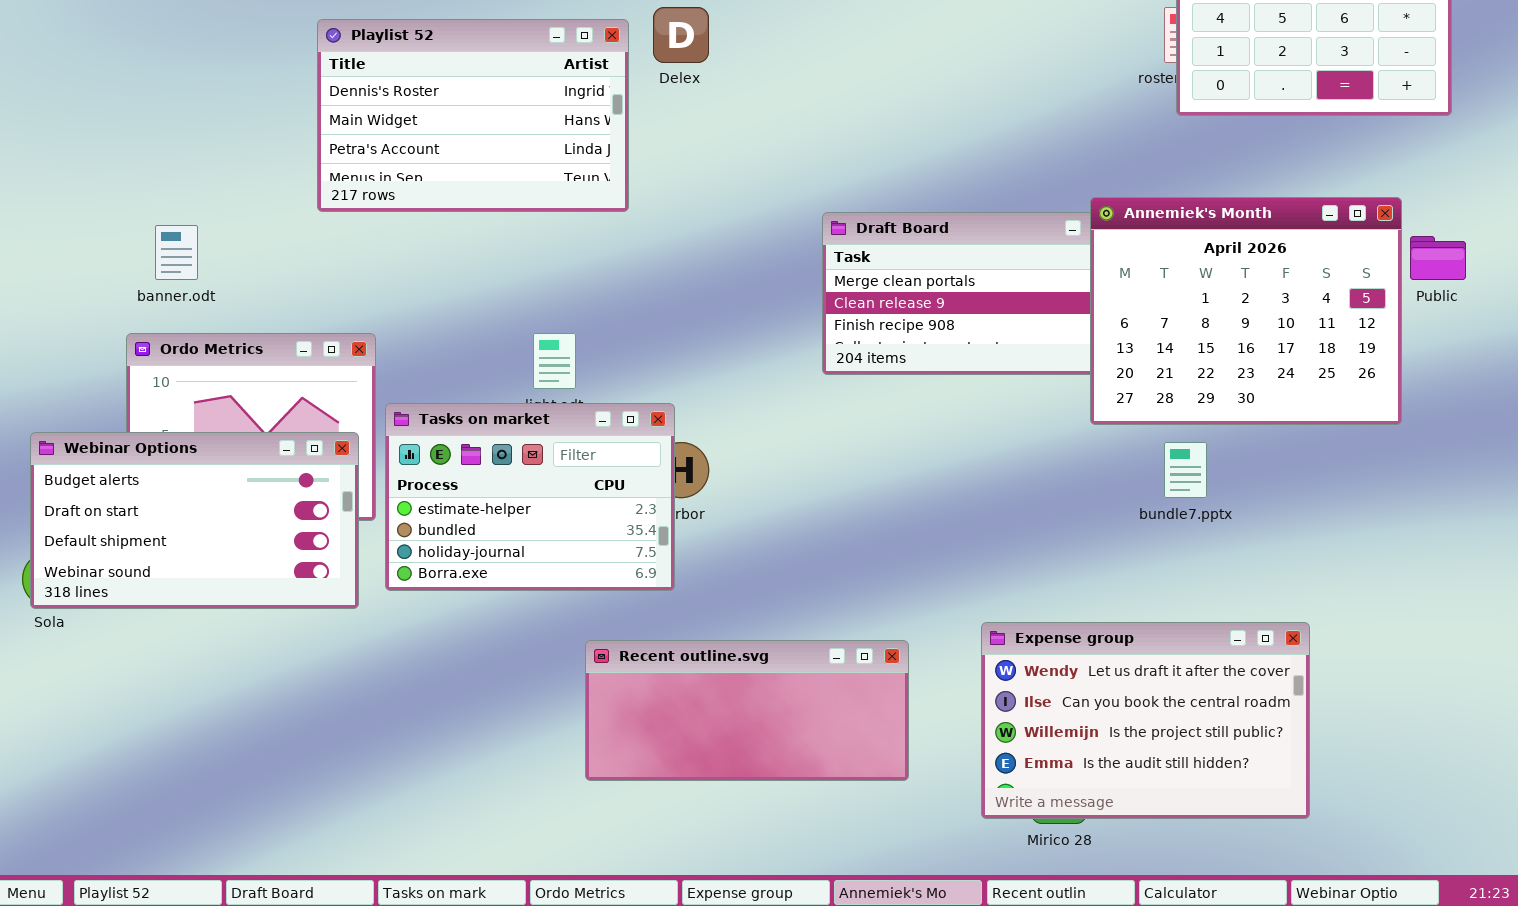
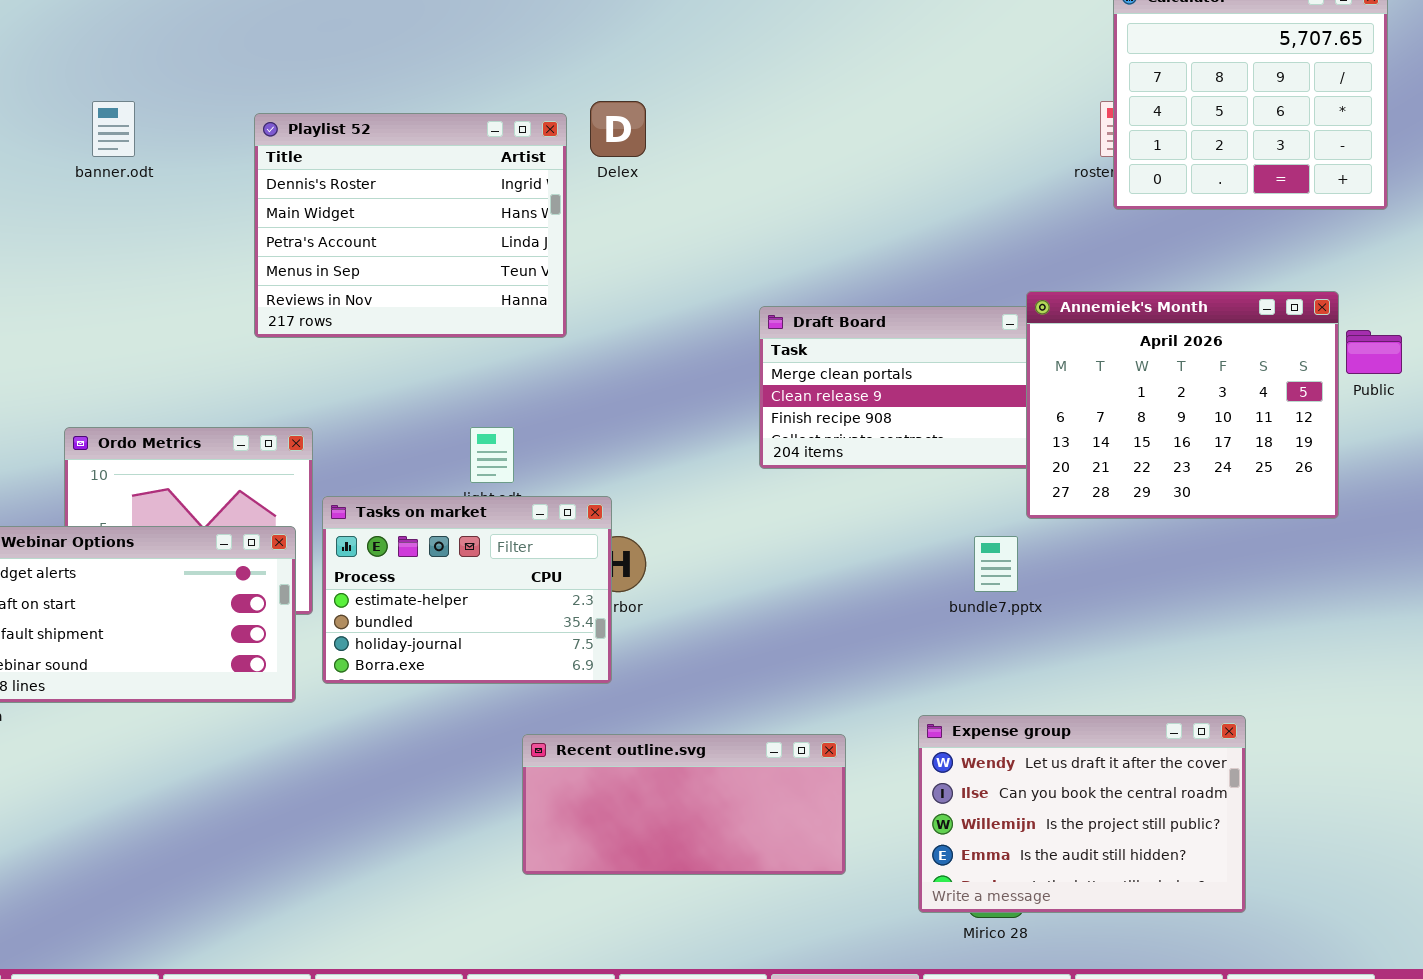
Playlist 52: [317,19,629,212] -> [254,113,567,338], resized
banner.odt: [155,225,198,280] -> [92,101,135,157], moved
bundle7.pptx: [1164,442,1207,498] -> [974,536,1018,592], moved

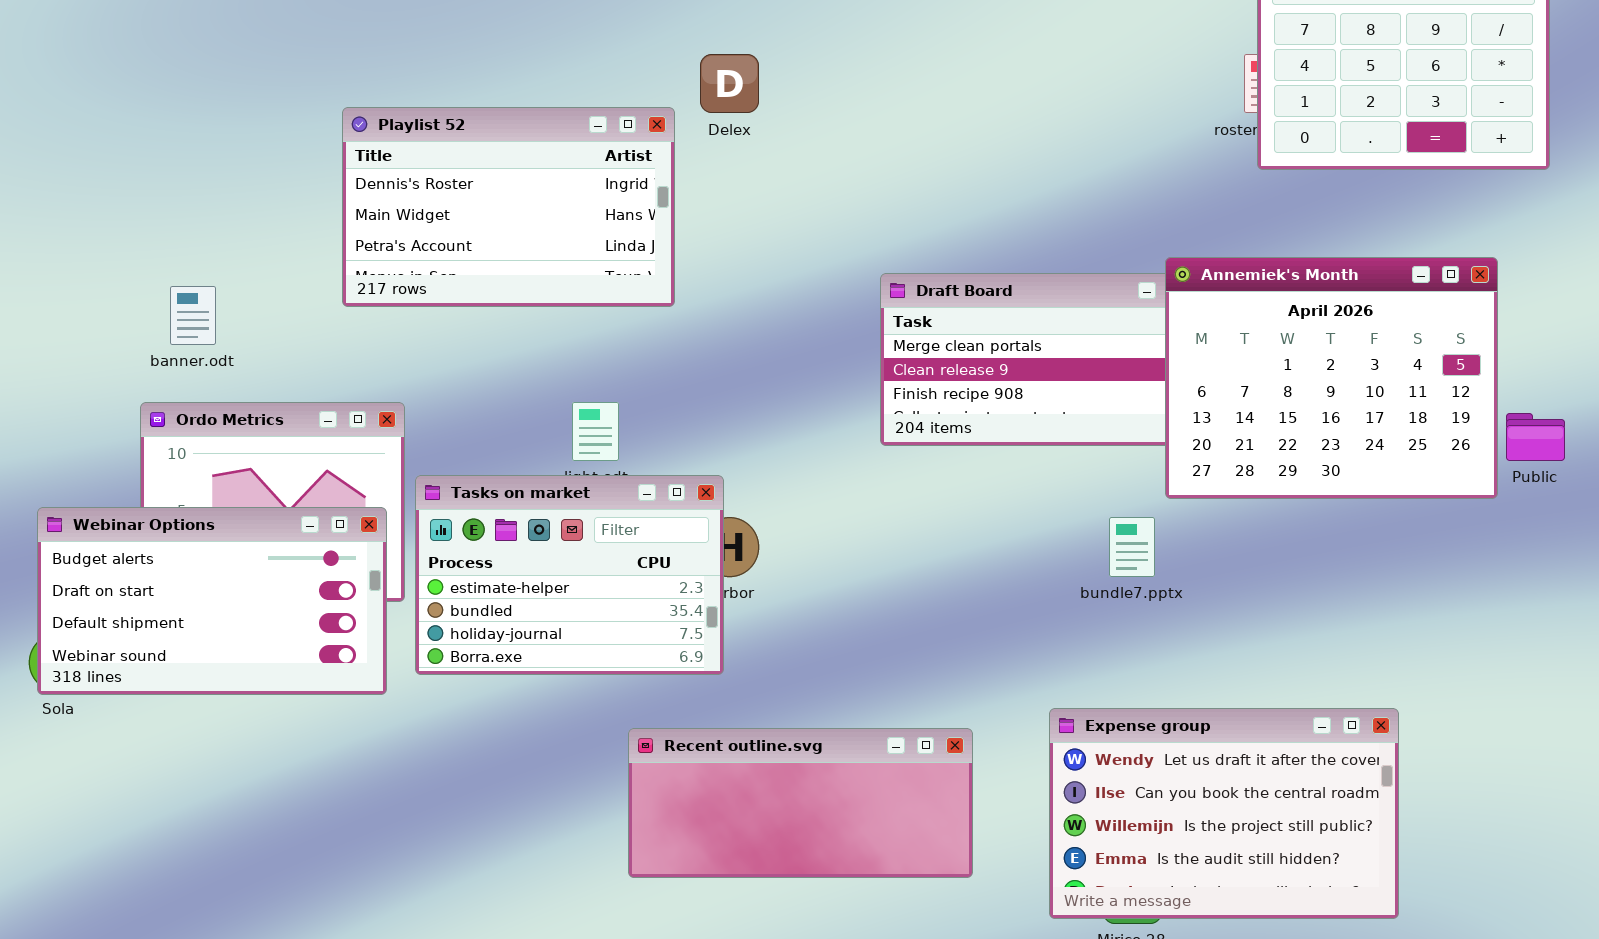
banner.odt: [92,101,135,157] -> [170,286,216,345], moved
Playlist 52: [254,113,567,338] -> [342,107,675,307], resized
Public: [1346,330,1402,374] -> [1506,413,1565,461], moved

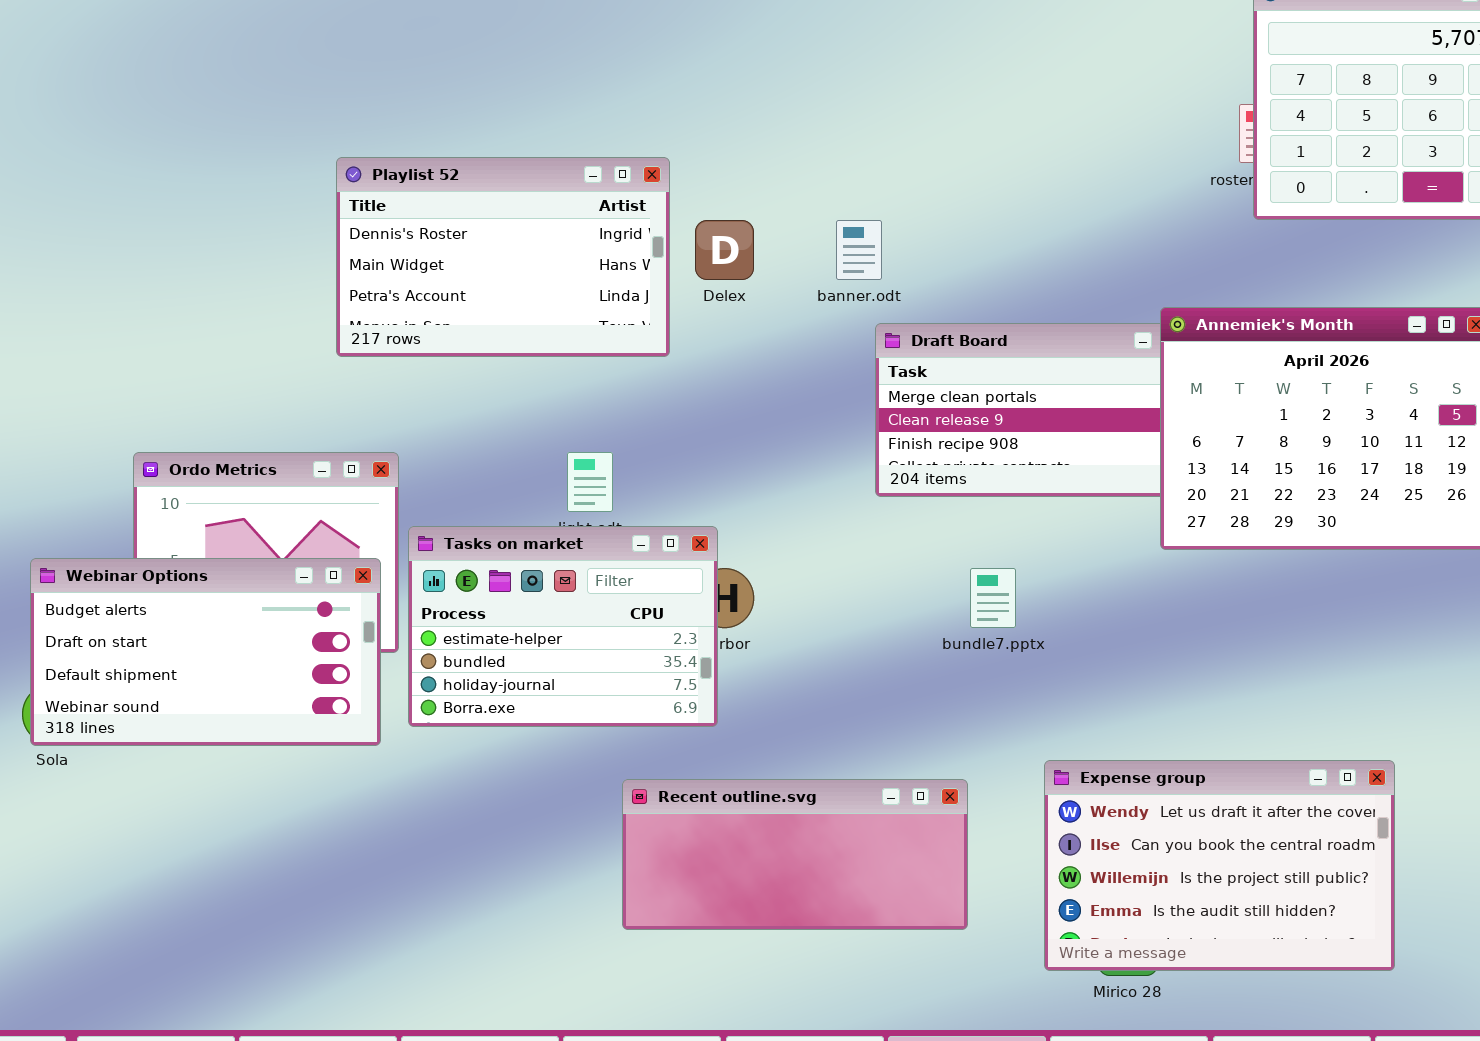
Delex: [700,54,759,113] -> [695,220,754,280], moved
banner.odt: [170,286,216,345] -> [836,220,882,280], moved
bundle7.pptx: [1109,517,1155,577] -> [970,568,1016,628], moved

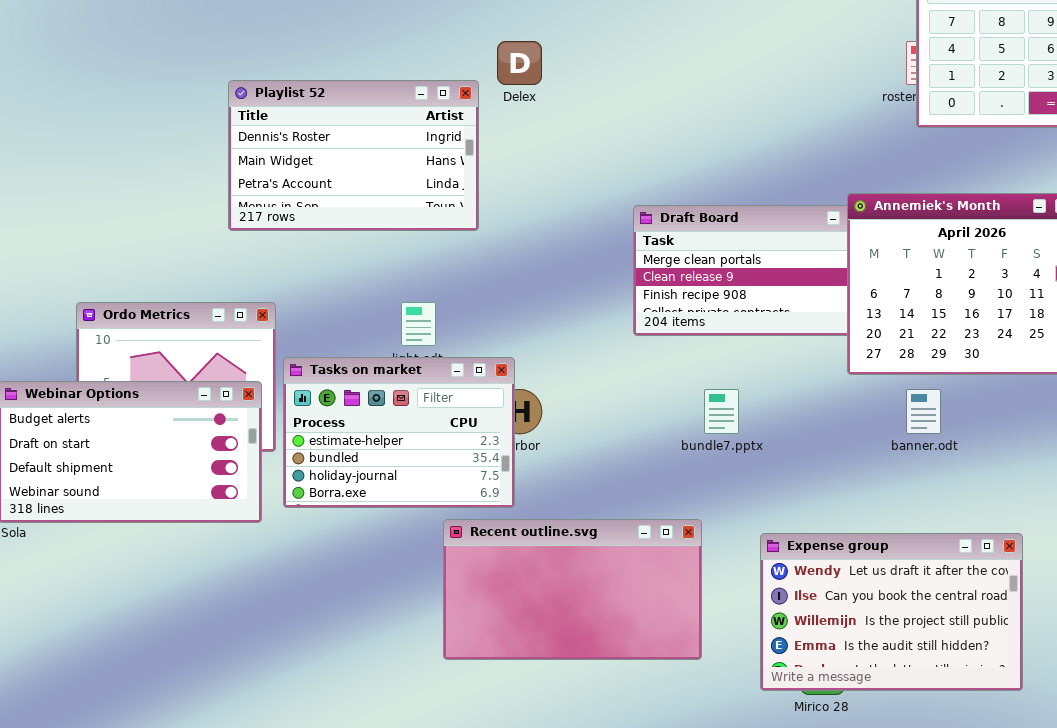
Delex: [695,220,754,280] -> [497,41,542,85], moved
banner.odt: [836,220,882,280] -> [906,389,941,434], moved
Recent outline.svg: [622,779,968,930] -> [443,519,702,660], resized

